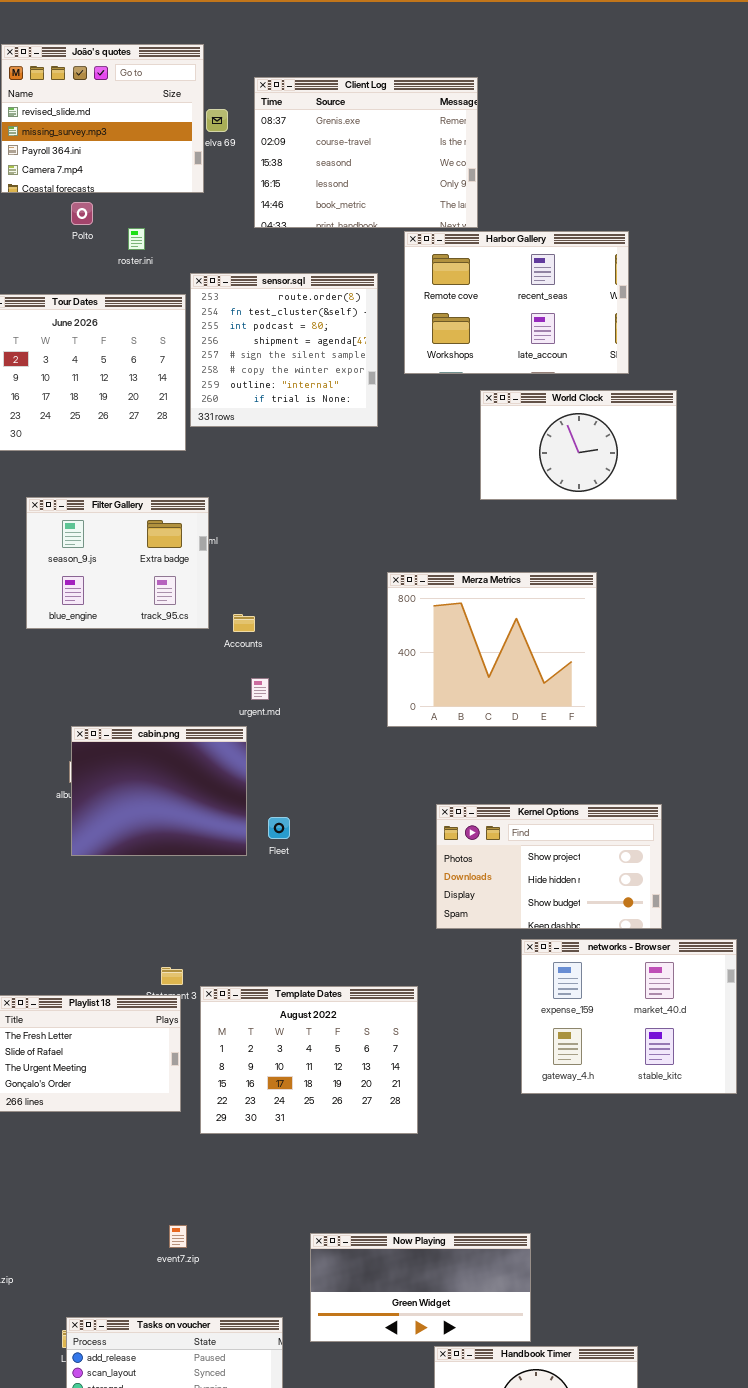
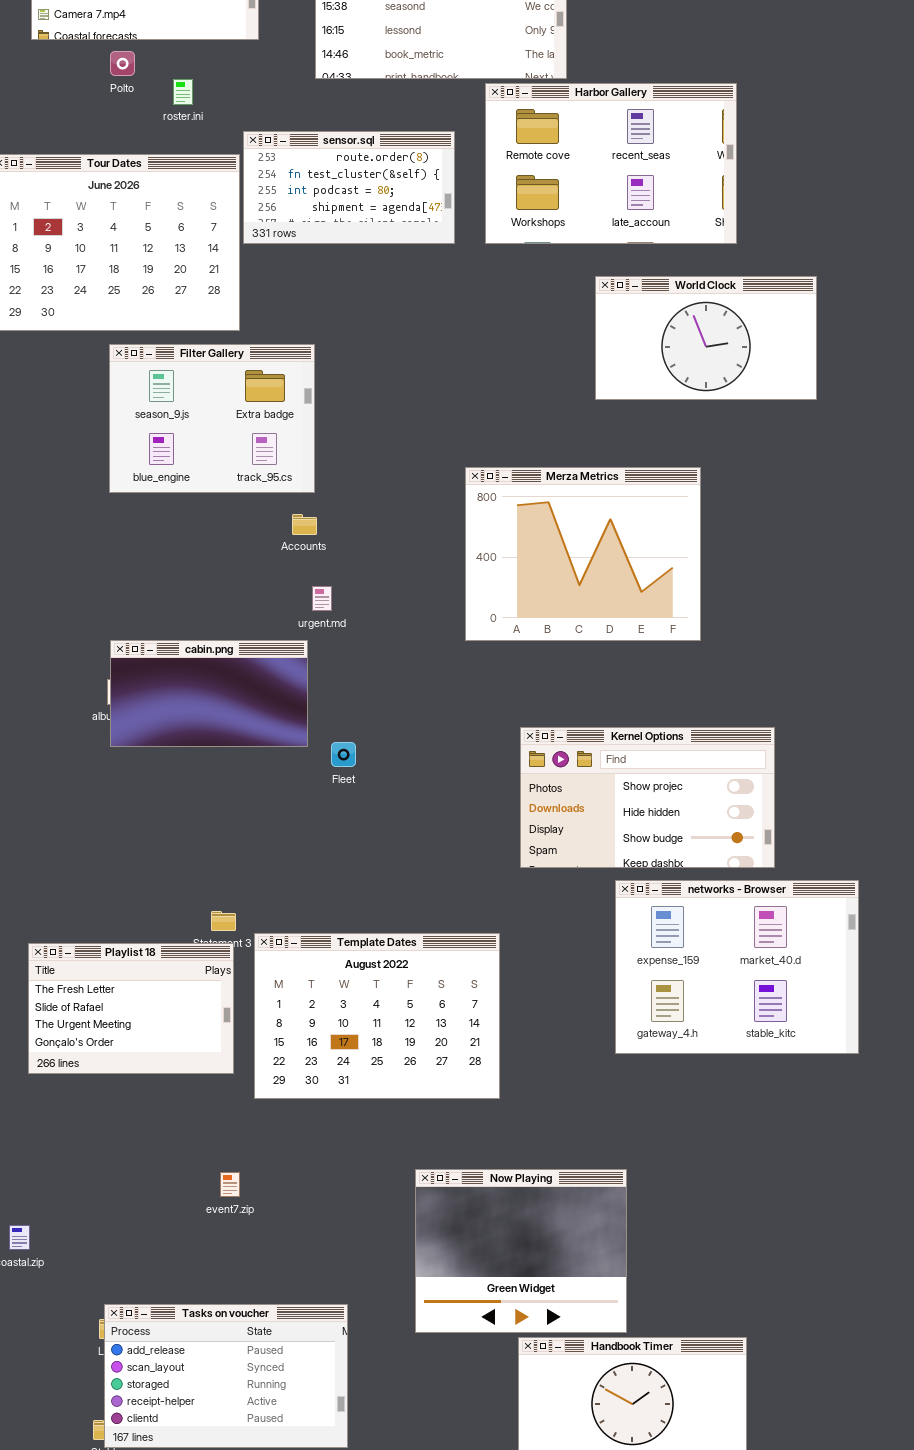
sensor.sql: [190,273,378,427] -> [243,131,455,244], resized
World Clock: [480,390,677,500] -> [595,276,817,400], moved
Filter Gallery: [26,497,209,629] -> [109,344,315,493], moved
cabin.png: [71,726,247,856] -> [110,640,308,747], resized
event7.zip: [169,1225,187,1248] -> [220,1172,240,1197], moved
Now Playing: [310,1233,531,1342] -> [415,1169,627,1333], resized

